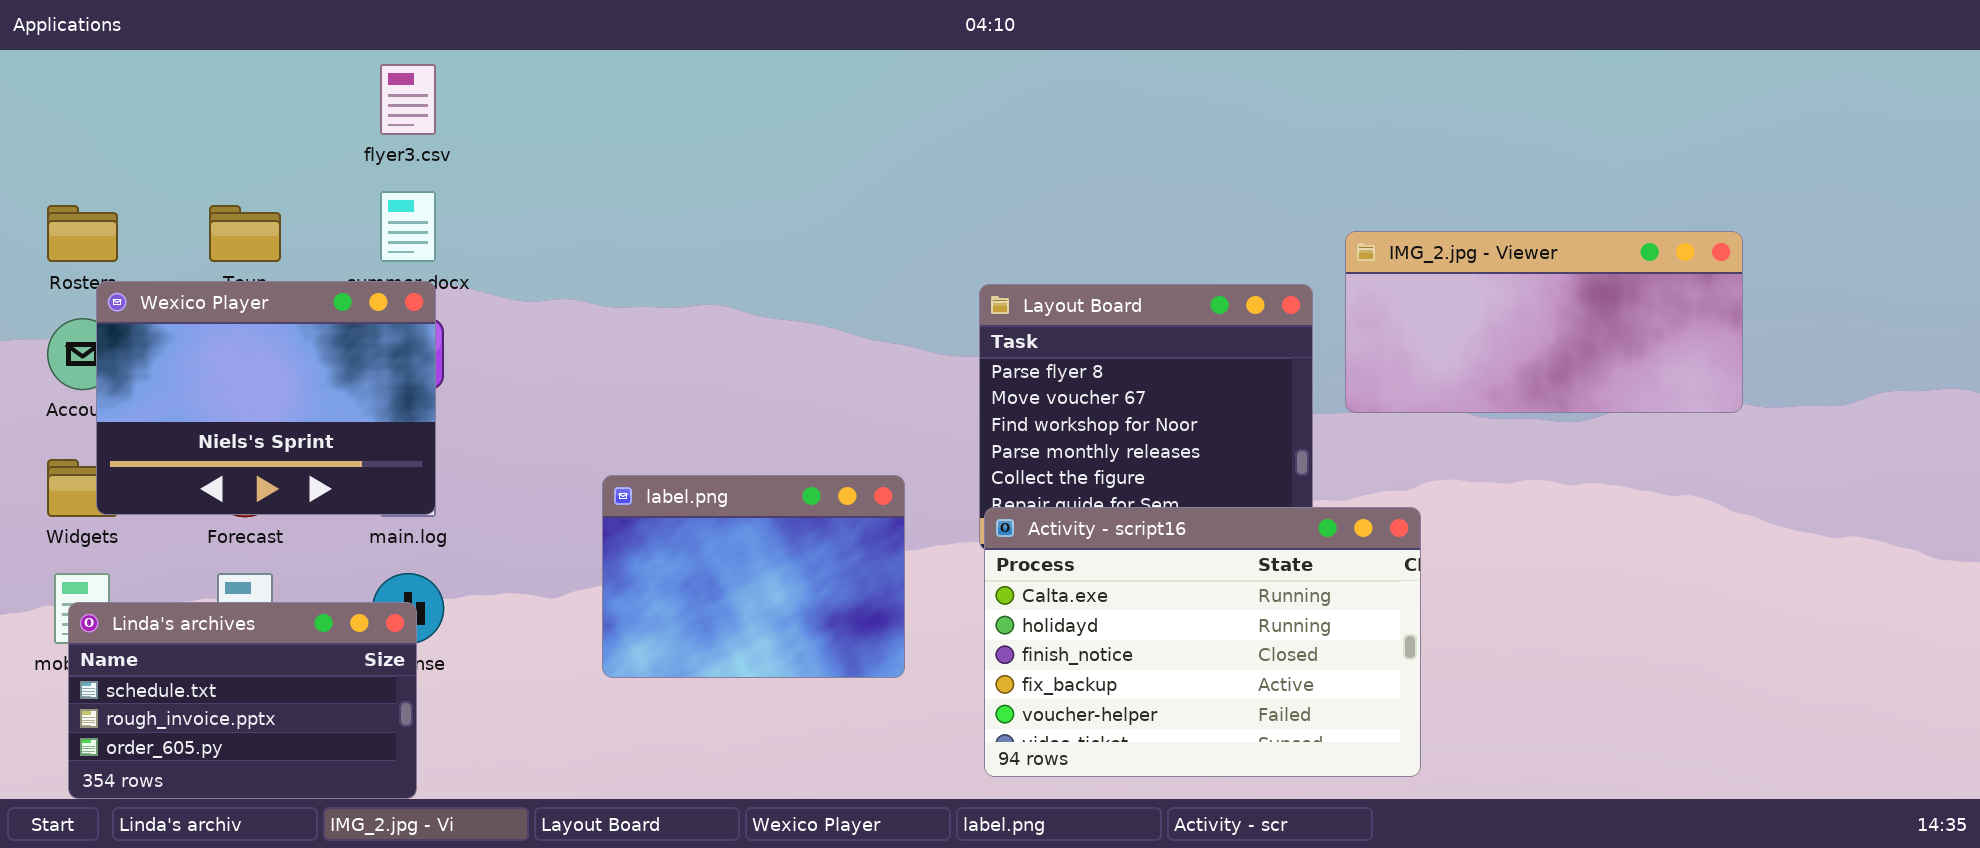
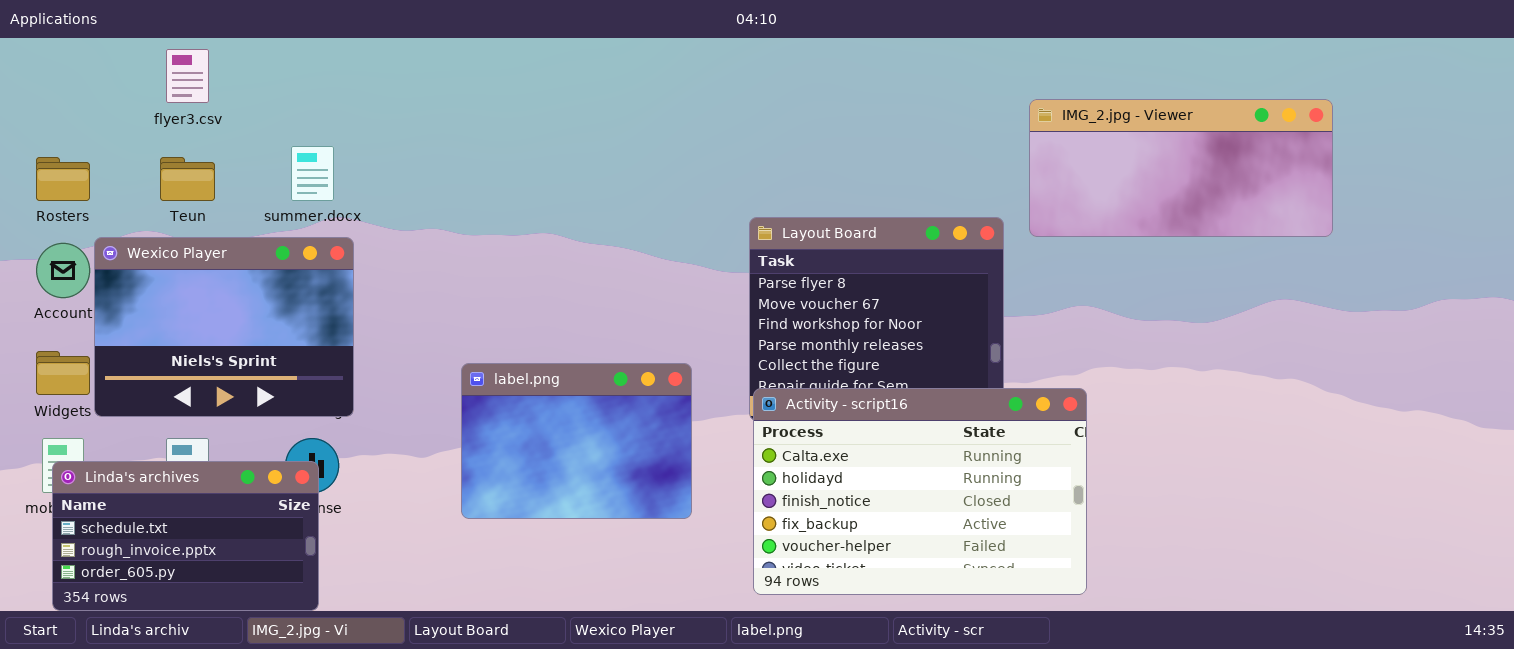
flyer3.csv: [380,64,436,135] -> [166,49,209,103], moved
IMG_2.jpg - Viewer: [1345,231,1743,413] -> [1029,99,1333,237], moved
Wexico Player: [96,281,436,515] -> [94,237,354,417], moved

